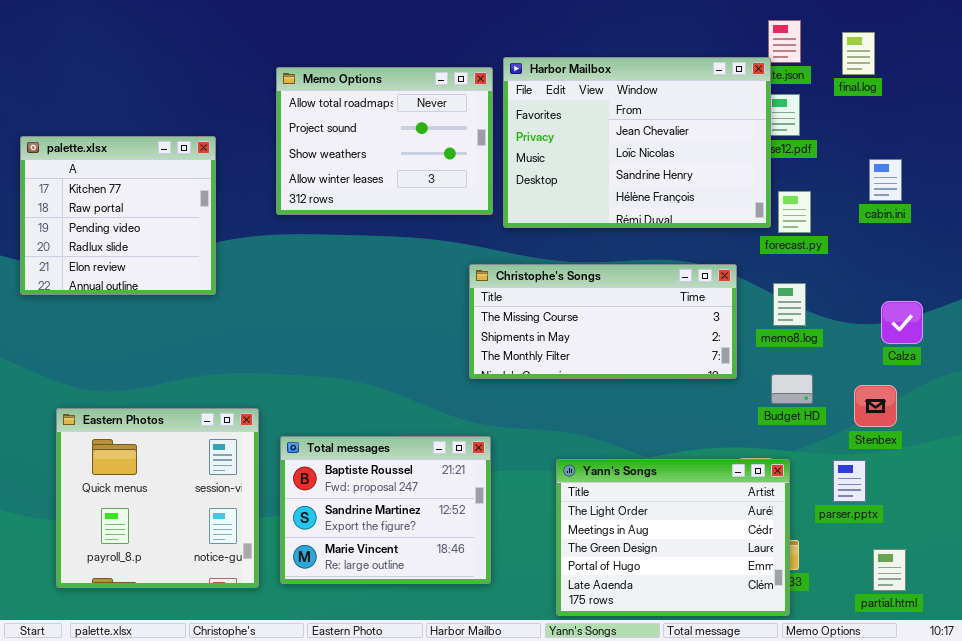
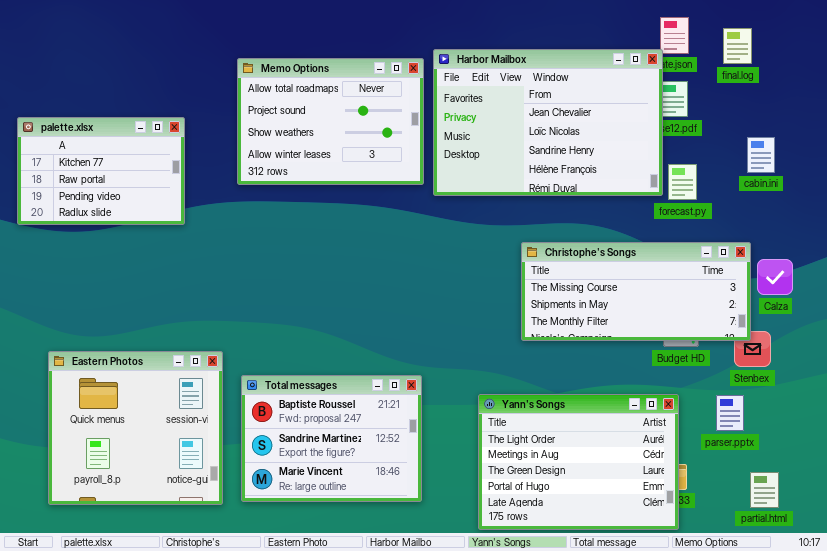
palette.xlsx: [20,136,216,295] -> [17,117,185,225], resized
Christophe's Songs: [469,264,737,379] -> [521,242,751,341], moved

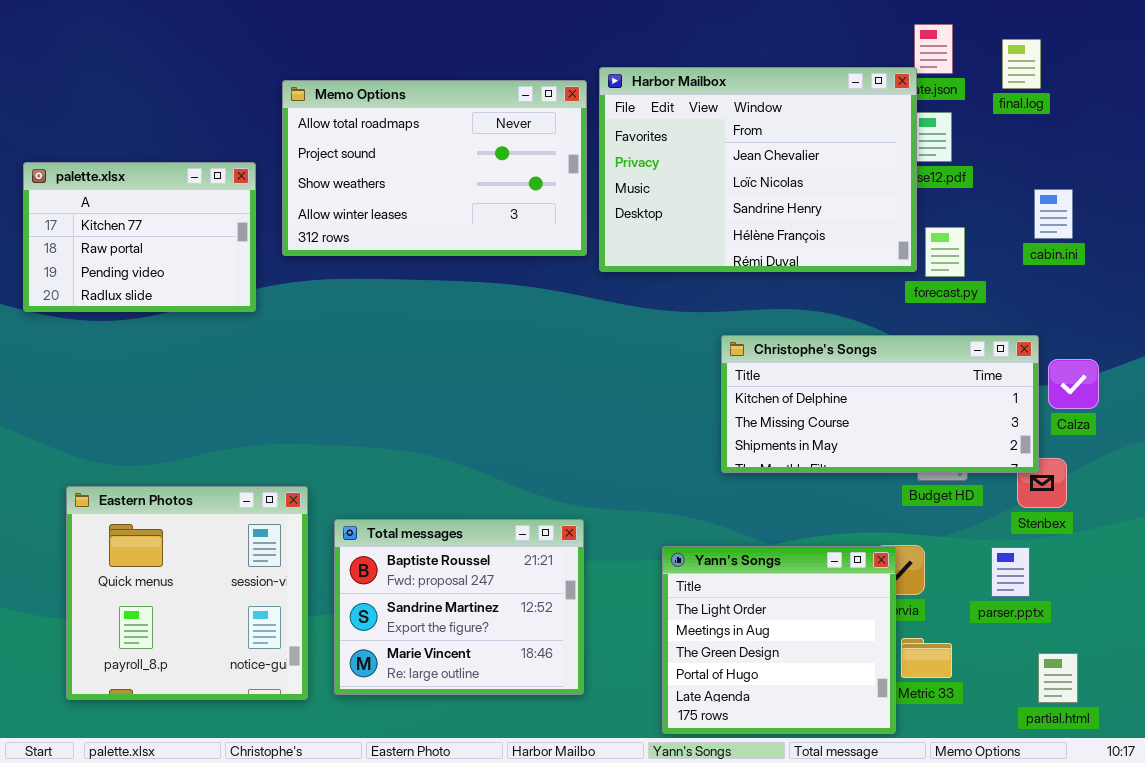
Memo Options: [237,58,424,185] -> [282,80,587,256], resized
Christophe's Songs: [521,242,751,341] -> [721,335,1039,473], scrolled up 1 row
Yann's Songs: [478,394,679,530] -> [662,546,896,734], resized

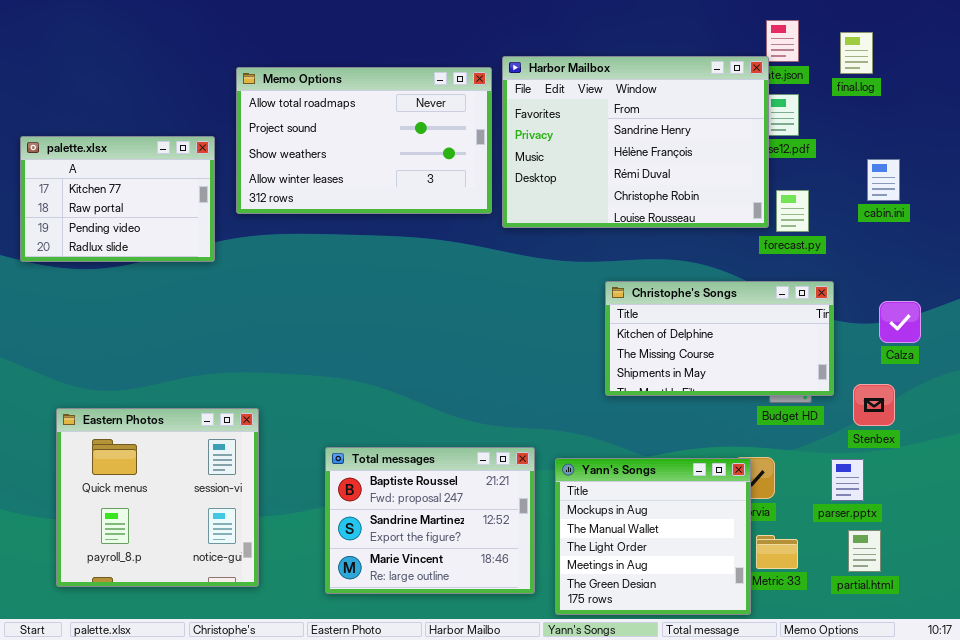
Harbor Mailbox: [599,67,917,272] -> [502,56,769,228], scrolled down 2 rows
Christophe's Songs: [721,335,1039,473] -> [605,281,834,396], resized
Total messages: [334,519,584,695] -> [325,447,535,594], moved
Yann's Songs: [662,546,896,734] -> [555,458,751,615], scrolled up 2 rows
partial.html: [1038,653,1078,703] -> [848,530,881,572], moved

